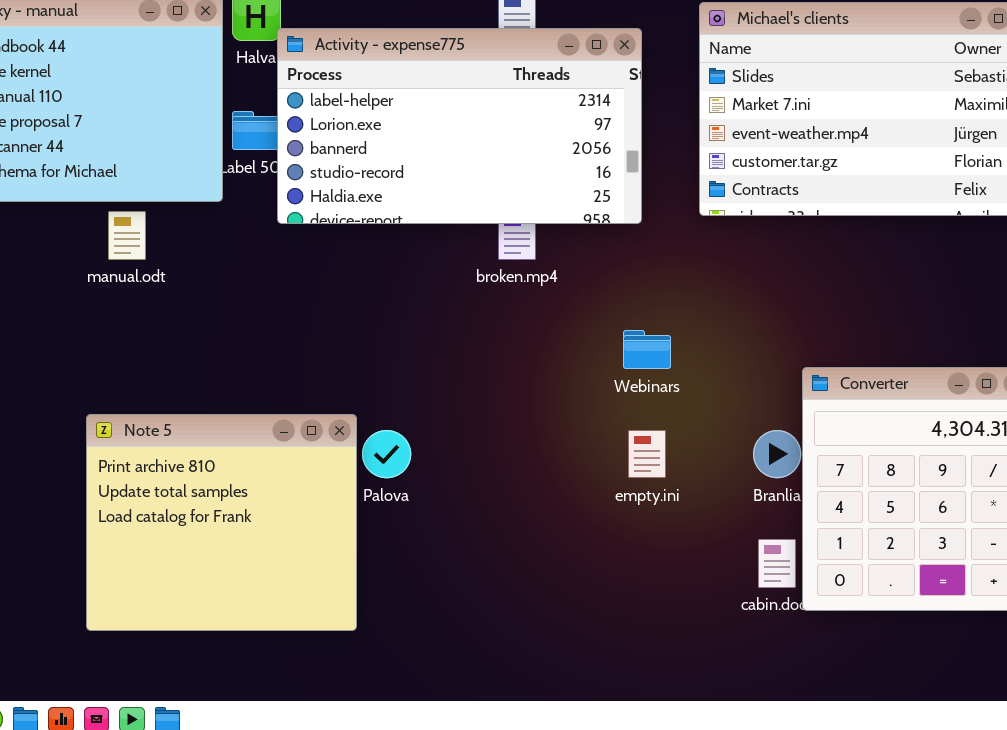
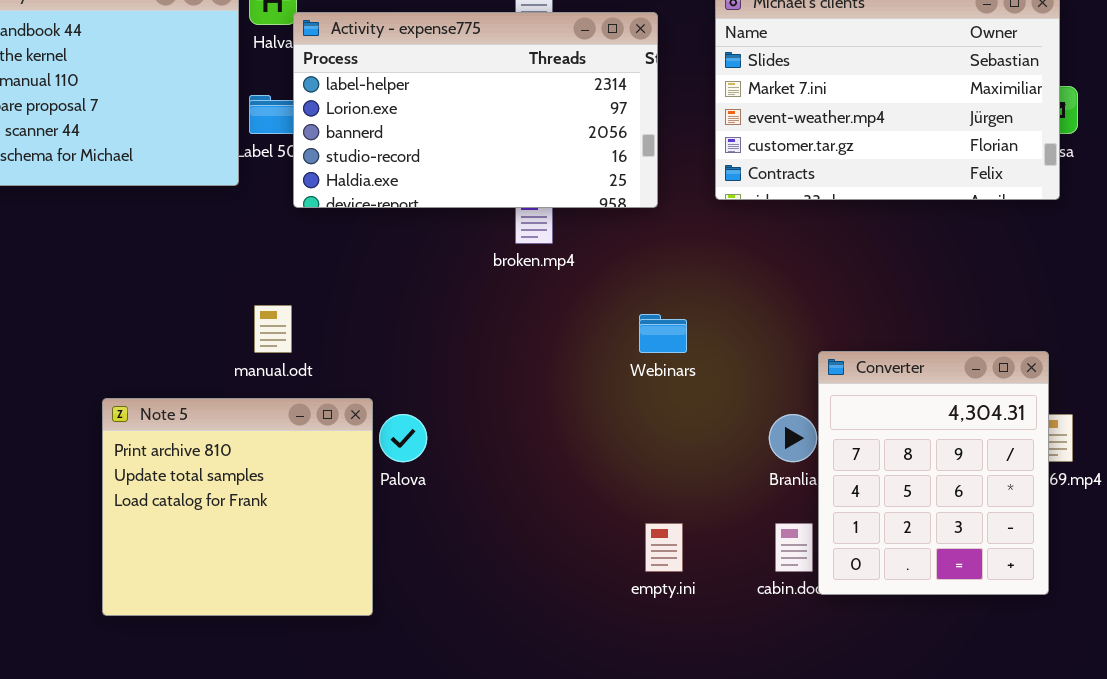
manual.odt: [108,211,146,260] -> [254,305,292,353], moved
empty.ini: [628,430,666,478] -> [645,523,683,572], moved

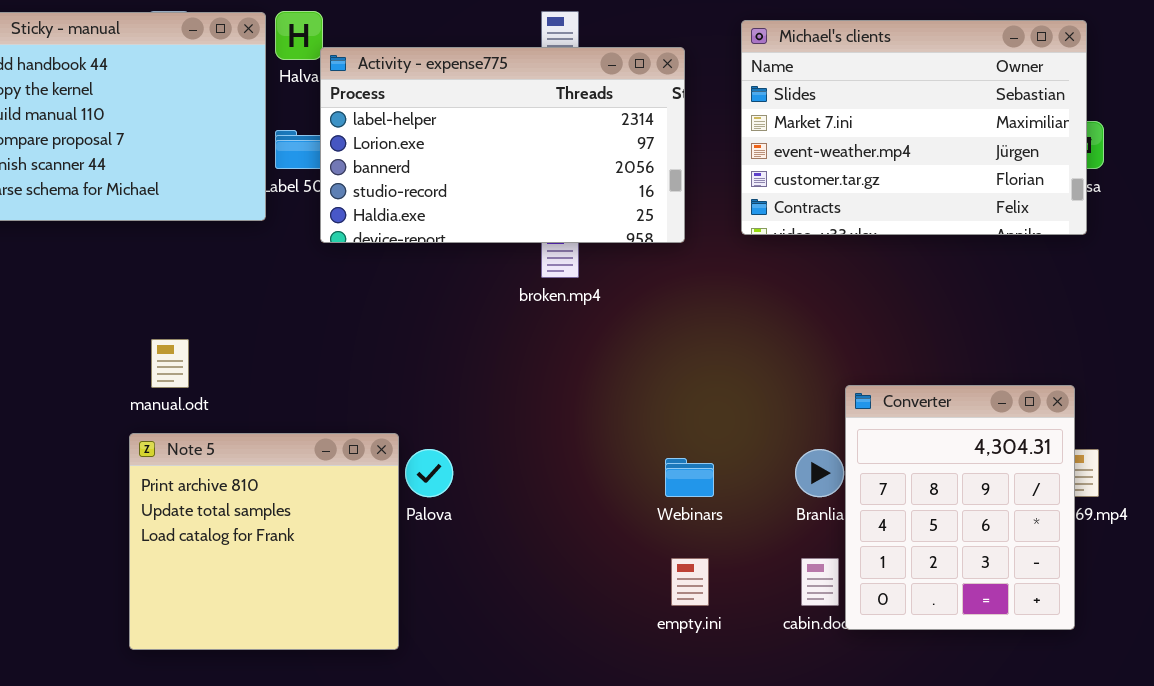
manual.odt: [254,305,292,353] -> [151,339,189,388], moved
Webinars: [639,314,687,353] -> [665,458,714,497], moved

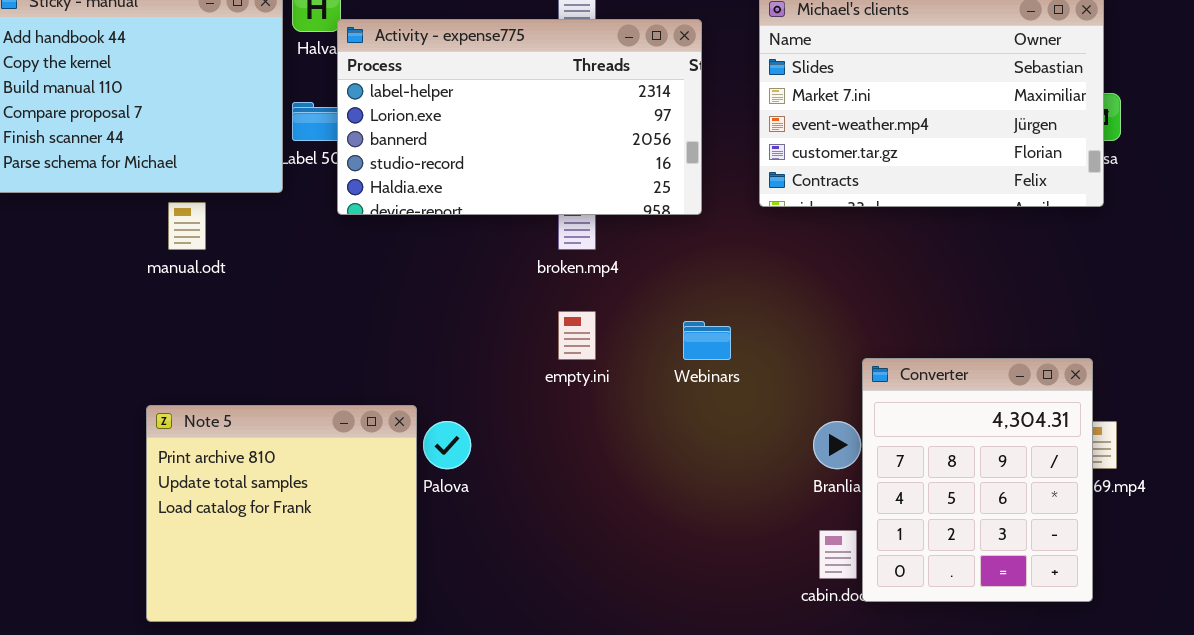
manual.odt: [151,339,189,388] -> [168,202,206,250], moved
Webinars: [665,458,714,497] -> [683,321,731,360], moved
empty.ini: [671,558,709,606] -> [558,311,596,360], moved

